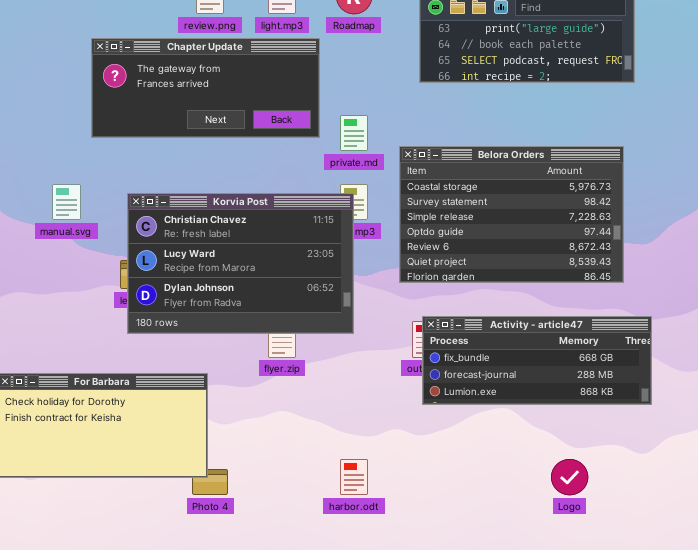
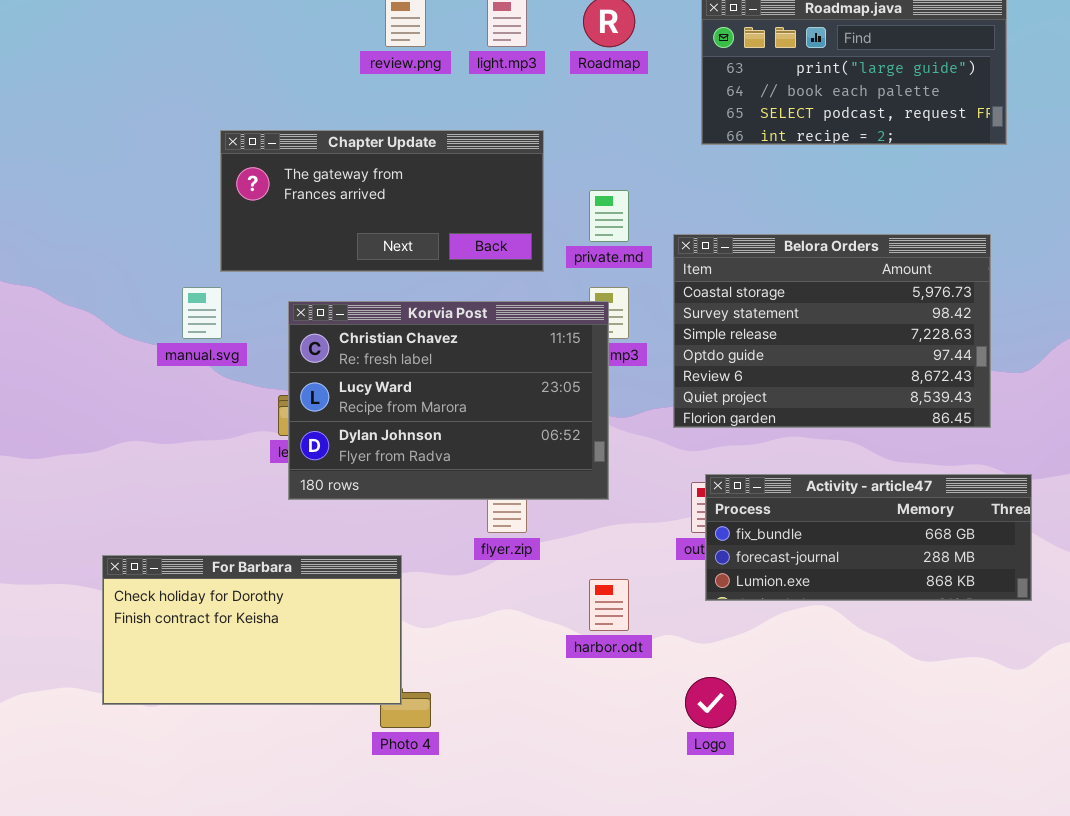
Chapter Update: [91,38,320,138] -> [220,130,544,272], moved
harbor.odt: [340,459,368,495] -> [589,579,629,631], moved
Logo: [551,459,588,495] -> [685,677,736,728], moved

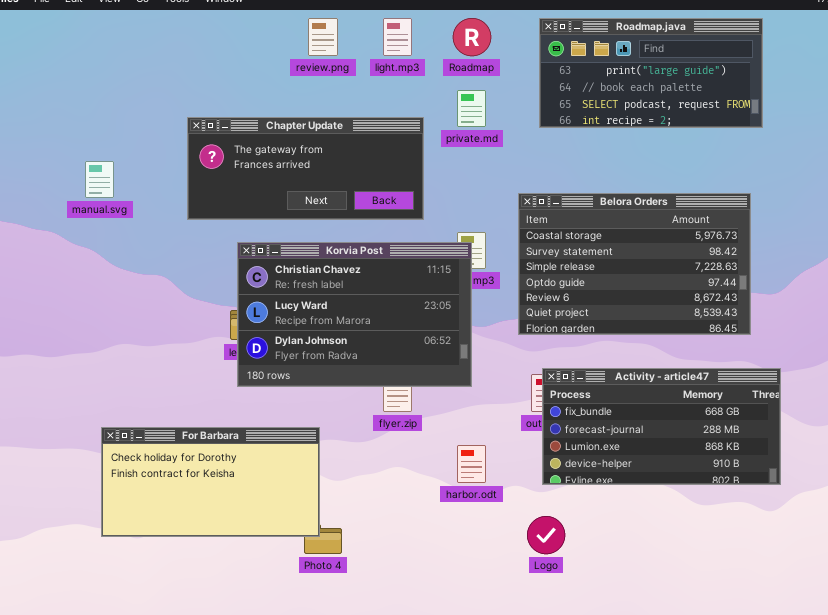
private.md: [589,190,629,242] -> [457,90,486,127], moved
manual.svg: [182,287,222,339] -> [85,161,114,198], moved
Activity - article47: [705,474,1032,601] -> [542,368,781,485], resized

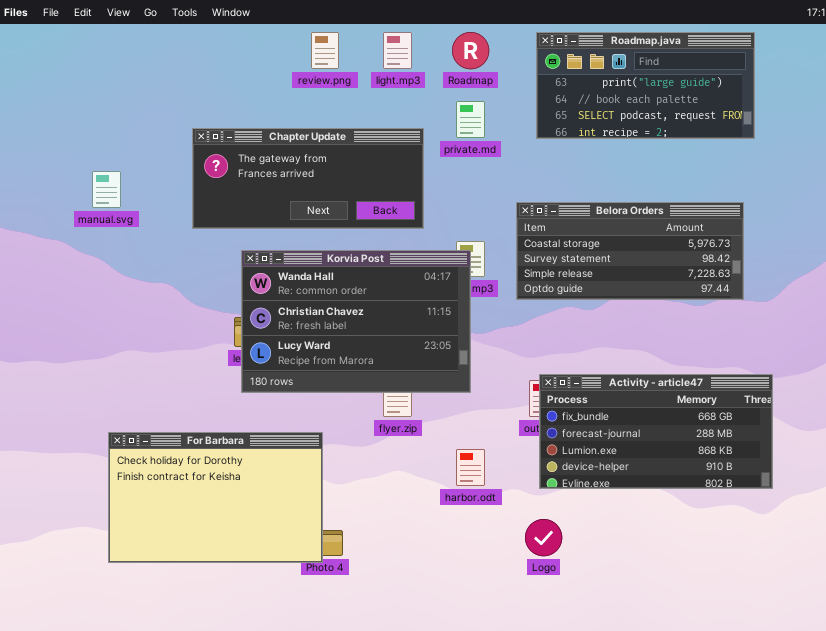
Belora Orders: [518,193,751,335] -> [516,202,744,300], resized
Korvia Post: [237,242,472,387] -> [241,250,471,393], scrolled up 1 row
For Barbara: [101,427,320,537] -> [108,432,323,563], resized

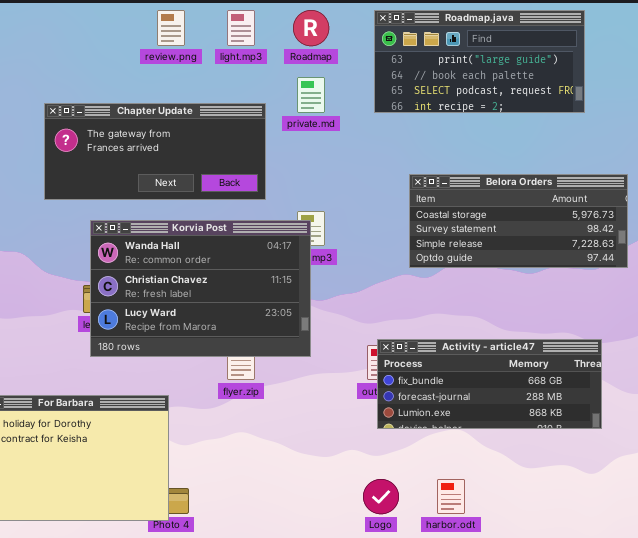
Belora Orders: [516,202,744,300] -> [409,174,628,268], moved
Activity - article47: [539,374,773,489] -> [377,339,602,429], resized
harbor.odt: [456,449,485,486] -> [437,479,465,514], moved

